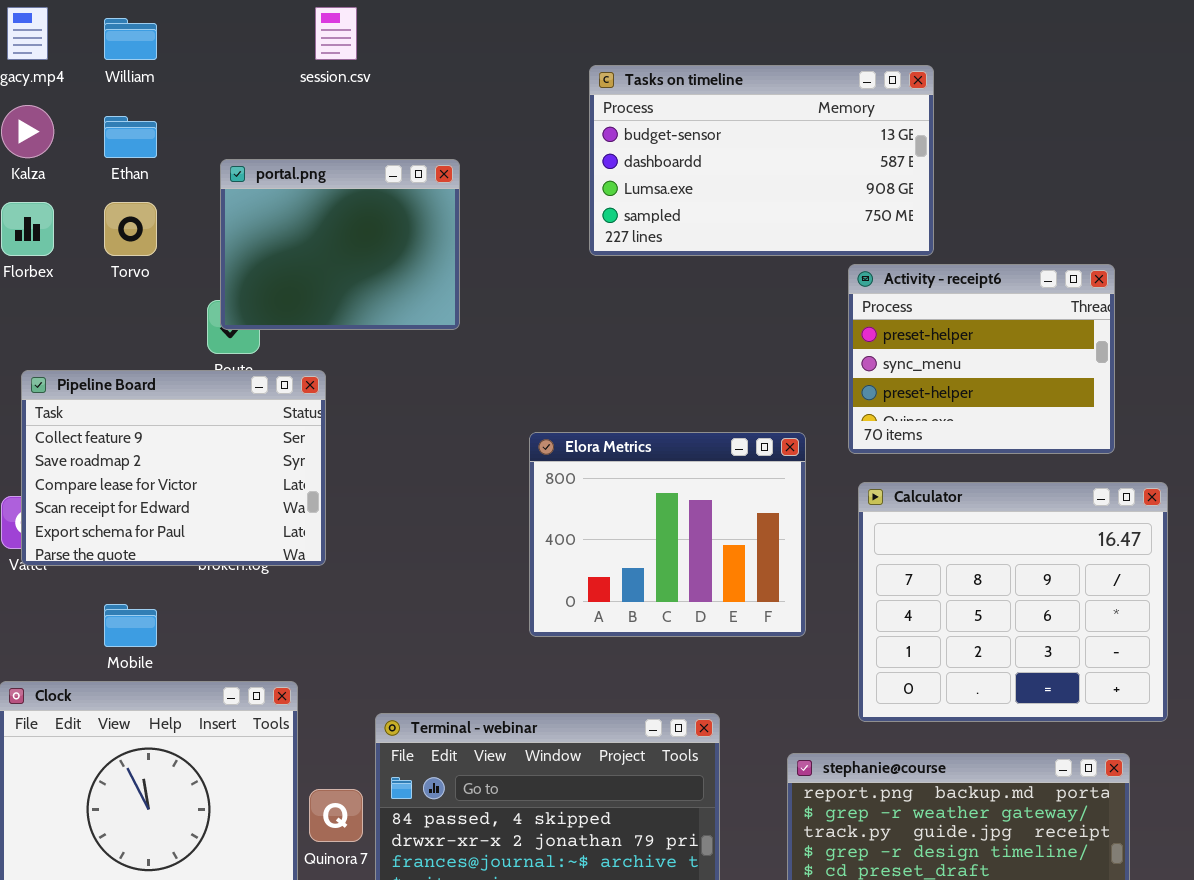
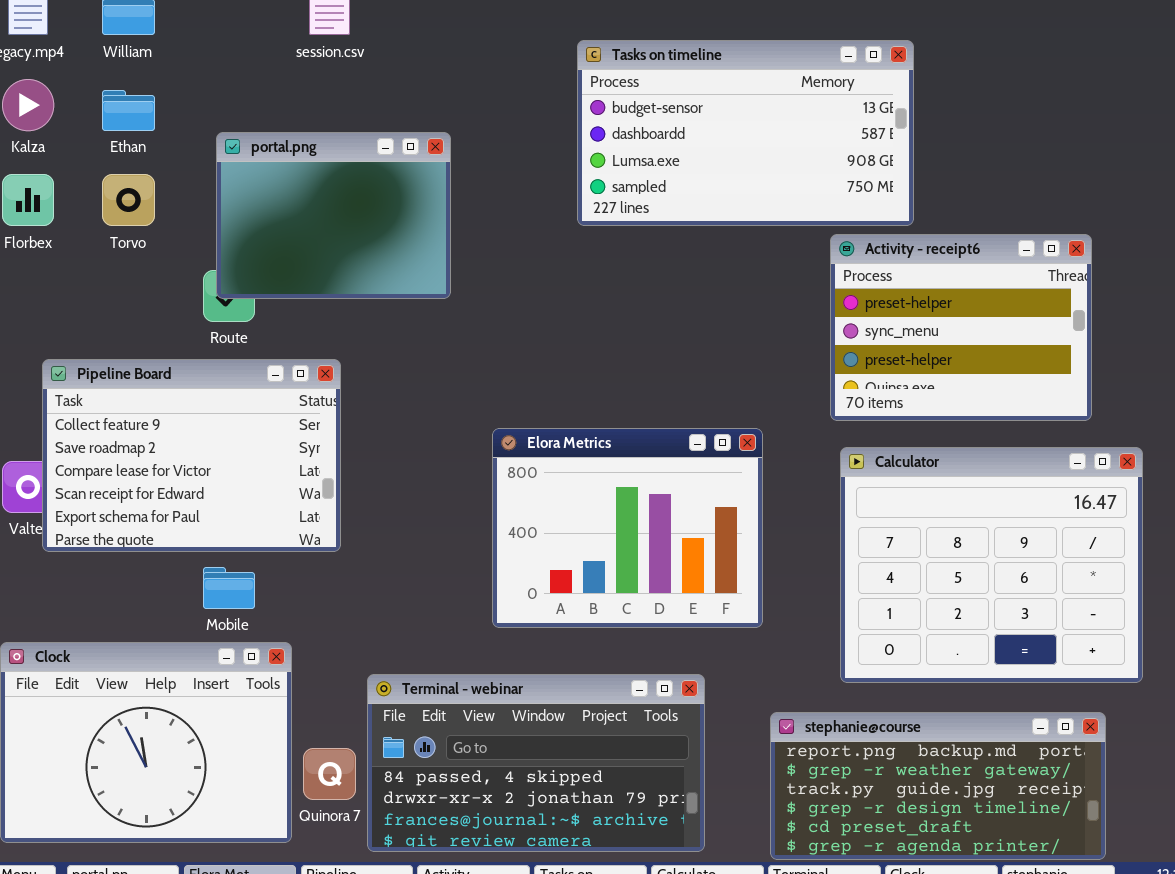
Pipeline Board: [21,370,326,566] -> [42,359,341,552], moved
Elora Metrics: [529,432,806,637] -> [492,428,763,628], moved
Mobile: [104,604,157,647] -> [203,567,255,609], moved

